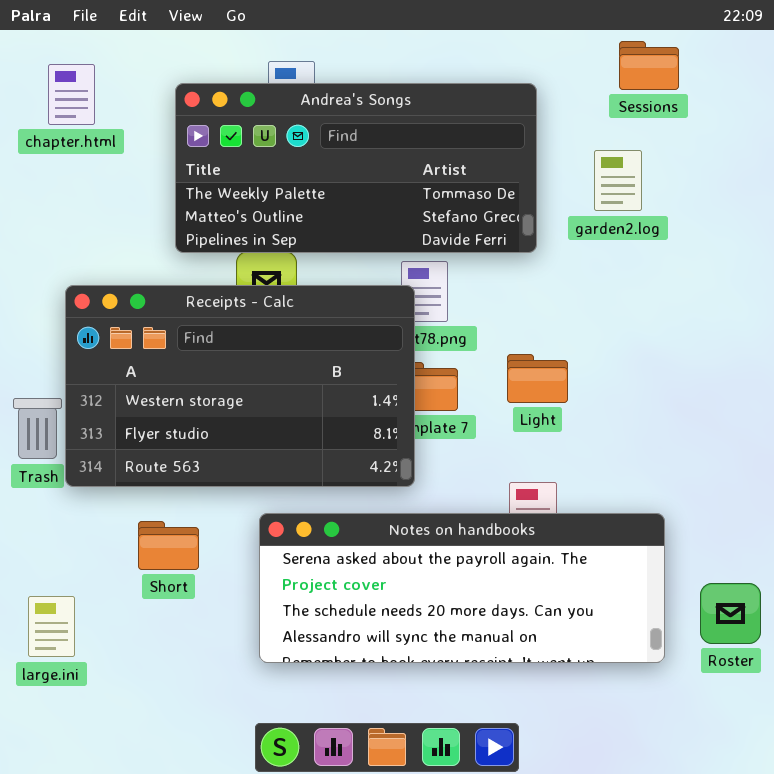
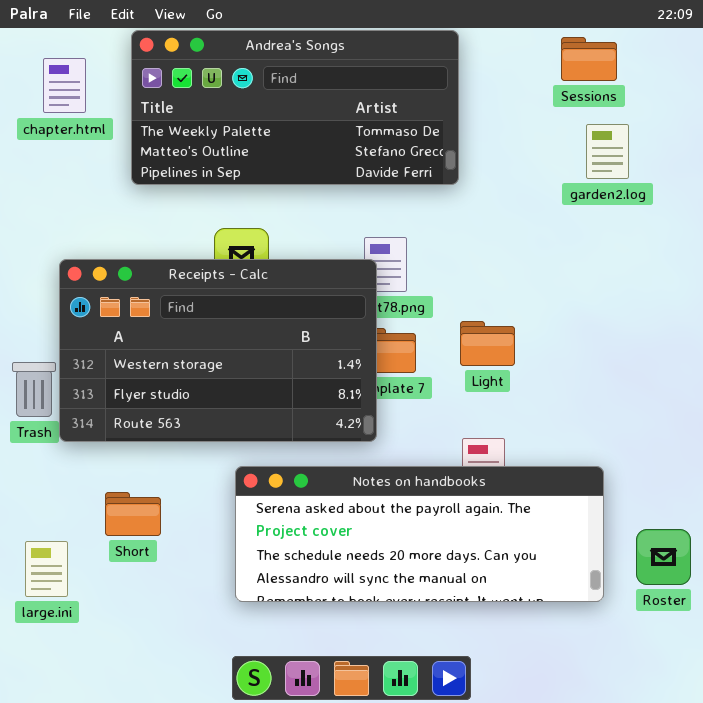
Andrea's Songs: [175,83,537,253] -> [131,30,459,185], moved
garden2.log: [594,150,642,211] -> [586,124,629,179], moved
Short: [138,521,199,570] -> [105,492,161,536], moved

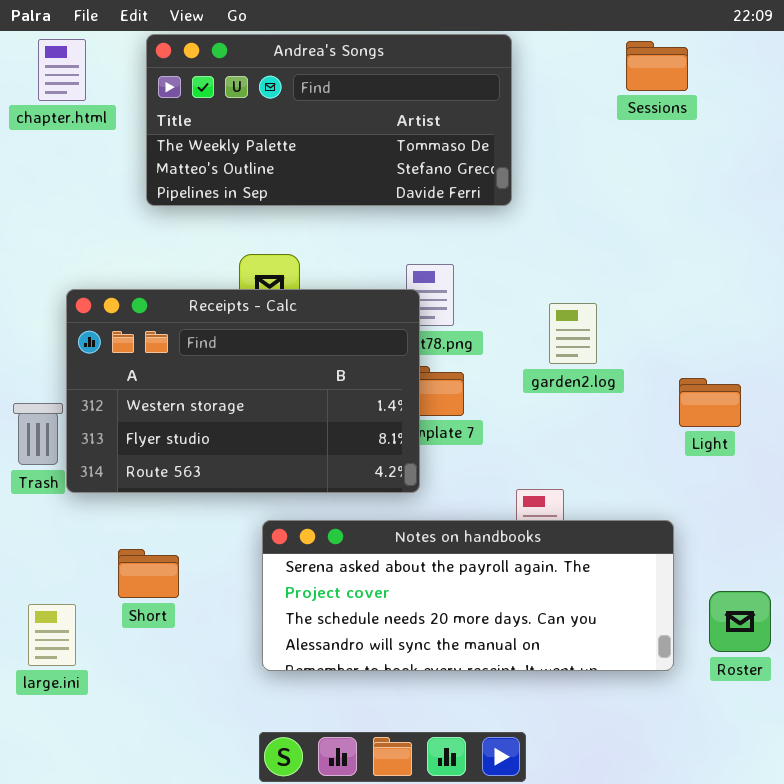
chapter.html: [43,58,86,113] -> [38,39,86,101], moved
garden2.log: [586,124,629,179] -> [549,303,597,364], moved
Light: [460,321,515,366] -> [679,378,741,427], moved

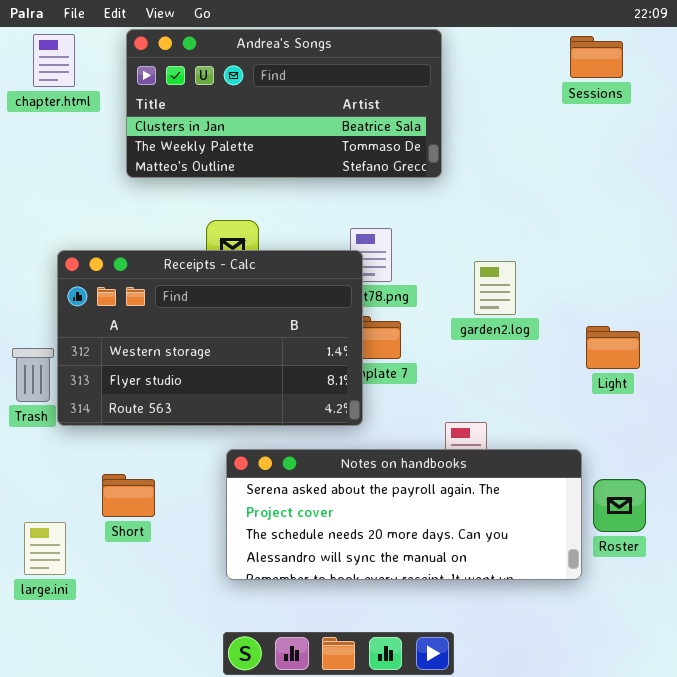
Andrea's Songs: [146,34,512,206] -> [126,29,442,178], scrolled up 1 row
Sessions: [626,41,688,91] -> [570,36,623,78], moved
Roster: [709,591,771,652] -> [593,479,646,532], moved

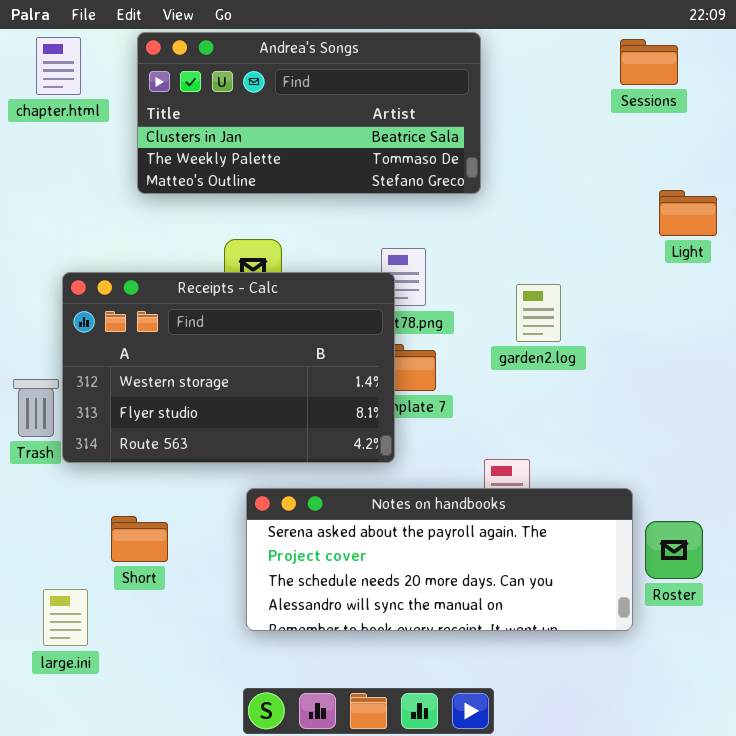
Light: [586,326,640,369] -> [659,190,717,236], moved
large.ini: [24,522,66,575] -> [43,589,88,646], moved

